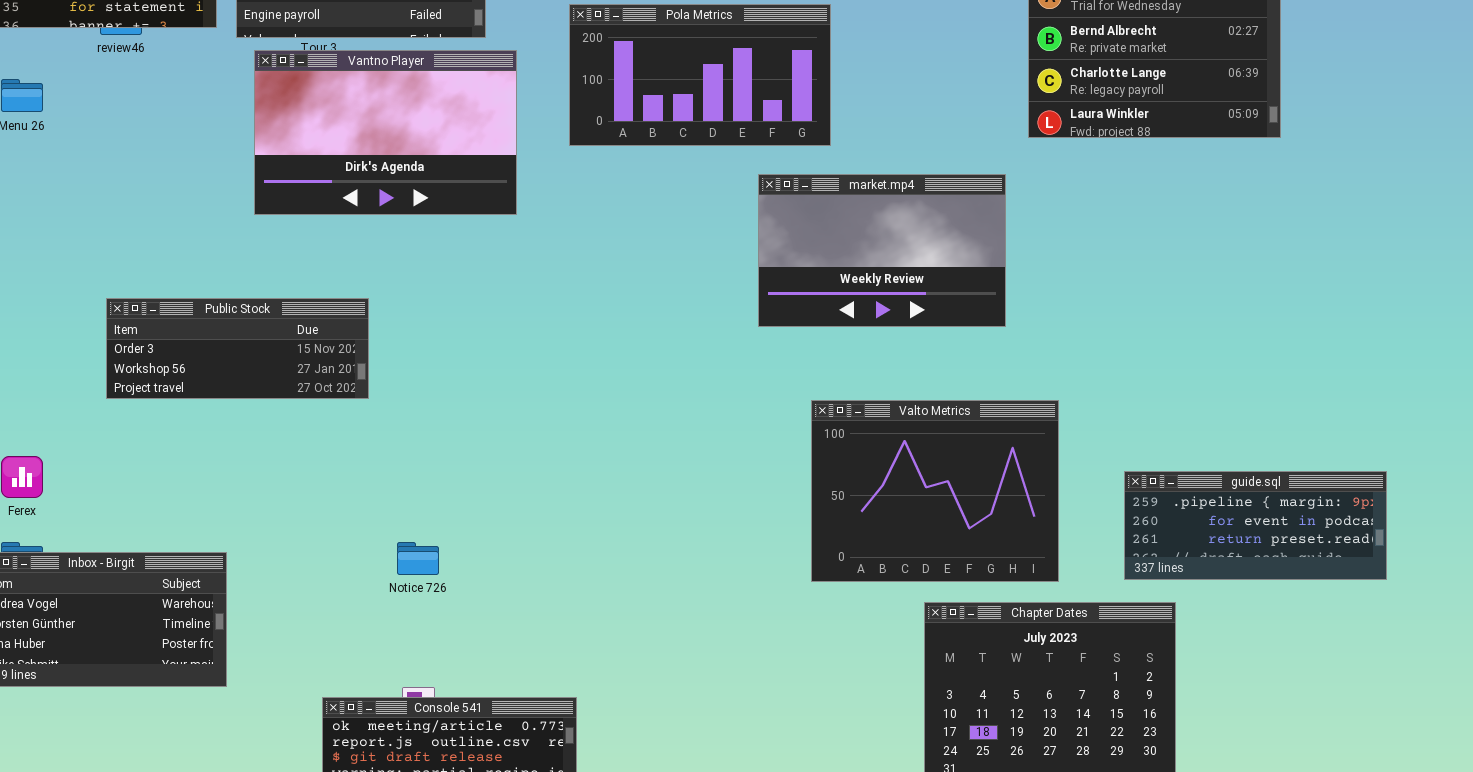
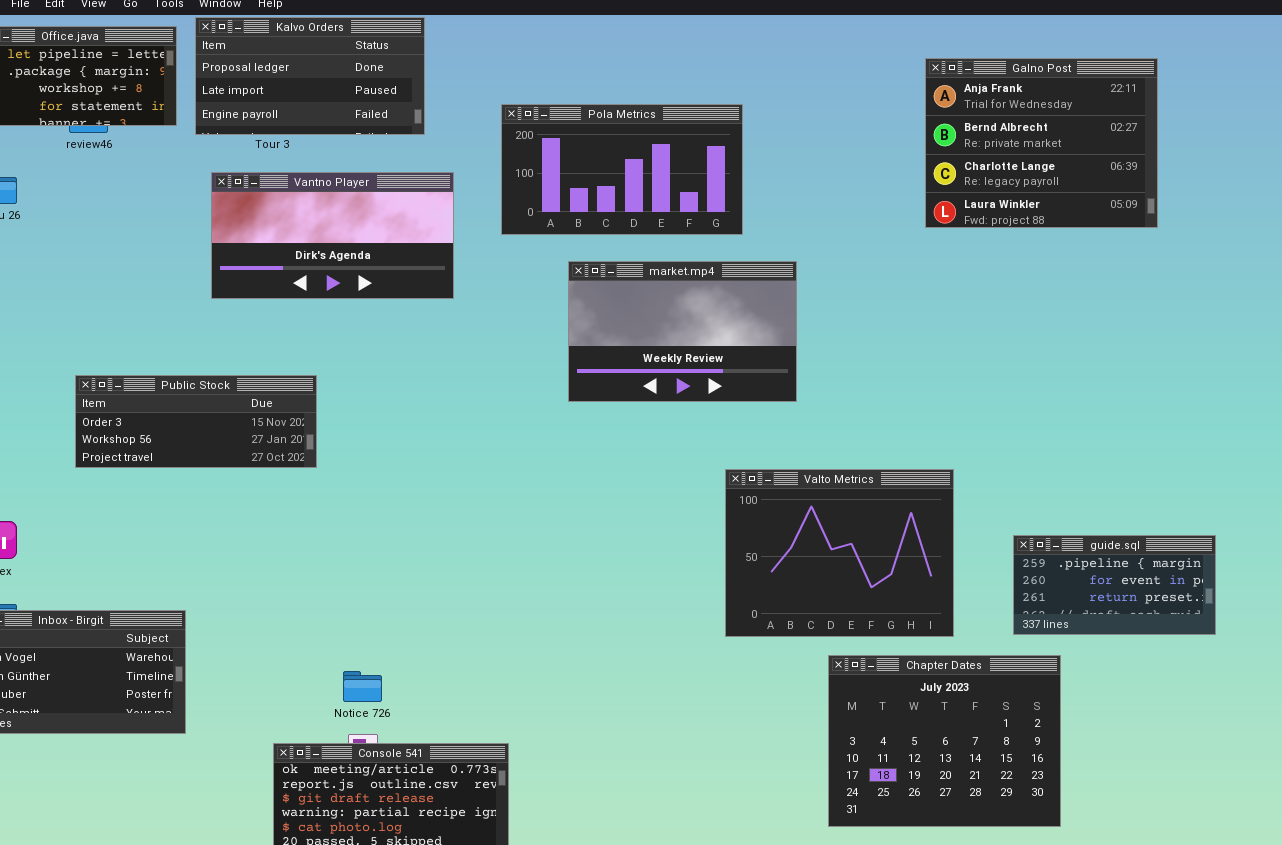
Vantno Player: [254,50,517,215] -> [211,172,454,299], resized
market.mp4: [758,174,1006,327] -> [568,261,797,402], moved
guide.sql: [1124,471,1387,580] -> [1013,535,1216,635], resized
Notice 726: [397,542,439,575] -> [343,671,382,702], moved

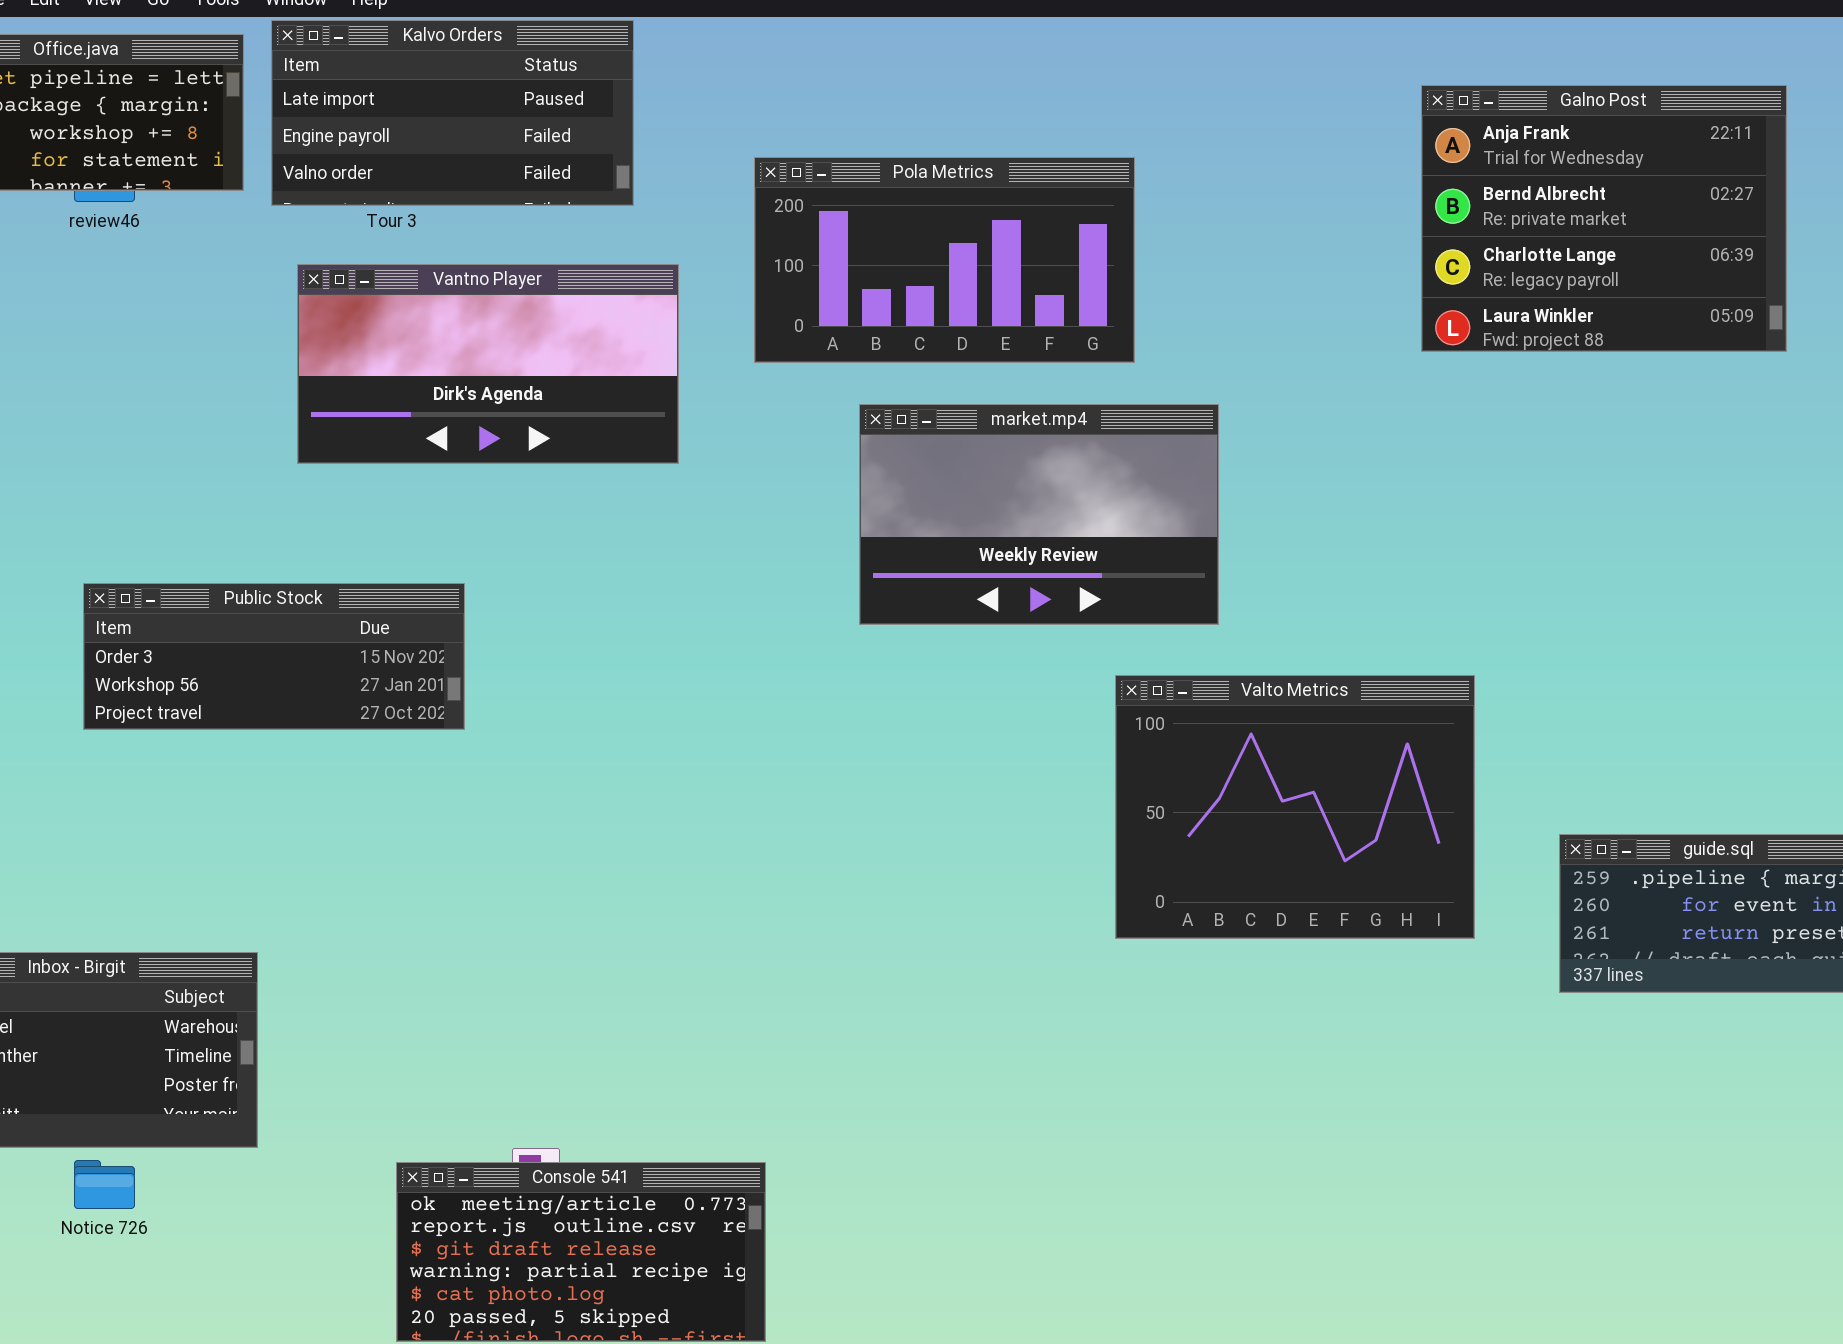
Kalvo Orders: [195,17,425,135] -> [271,20,634,206], scrolled down 1 row
Valto Metrics: [725,469,954,637] -> [1115,675,1475,939], moved
Chapter Dates: [828,655,1061,827] -> none, closed
Notice 726: [343,671,382,702] -> [74,1160,135,1209], moved

